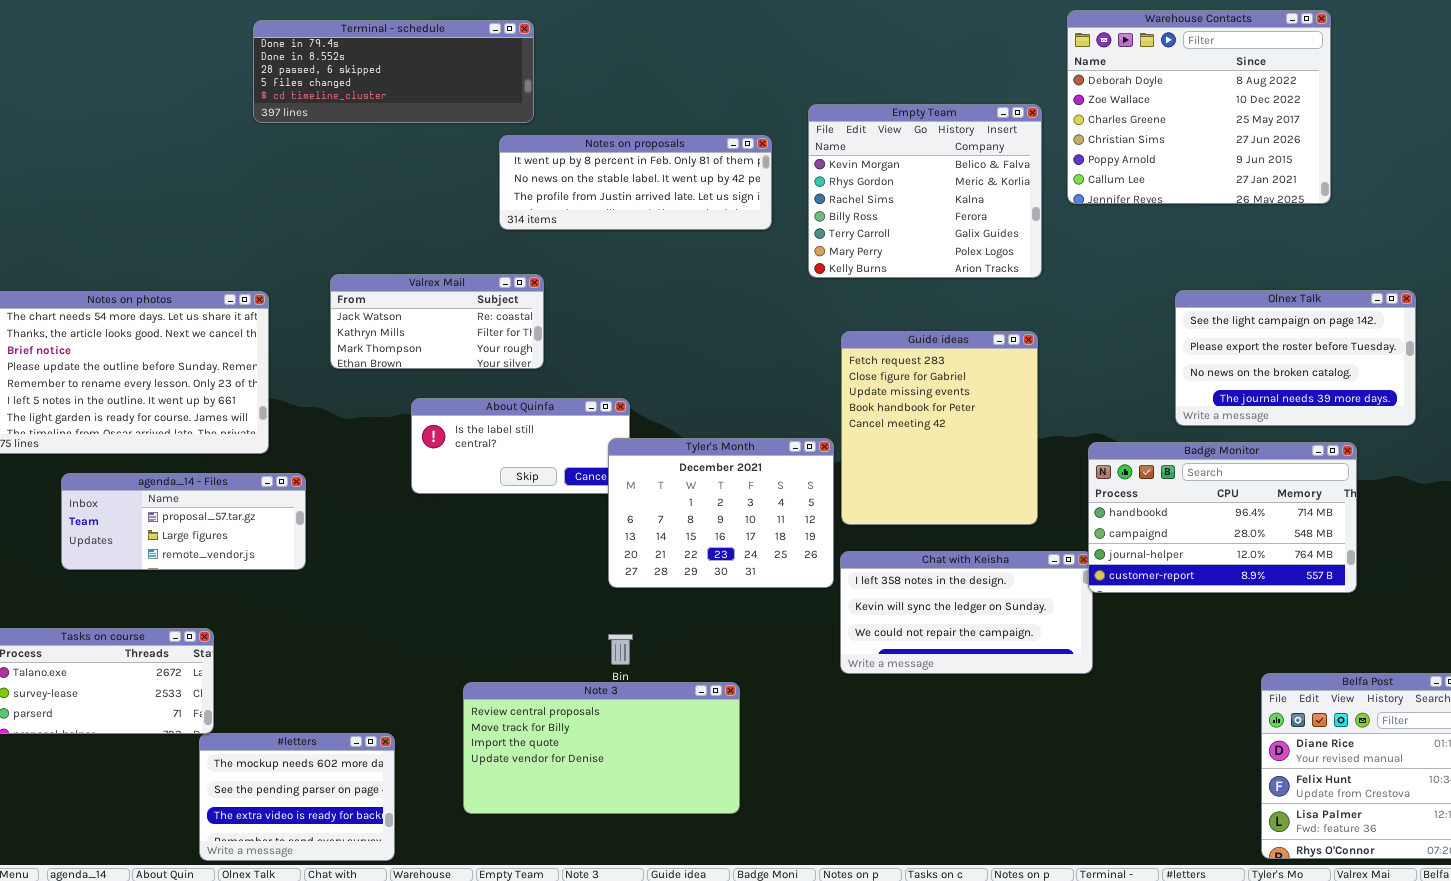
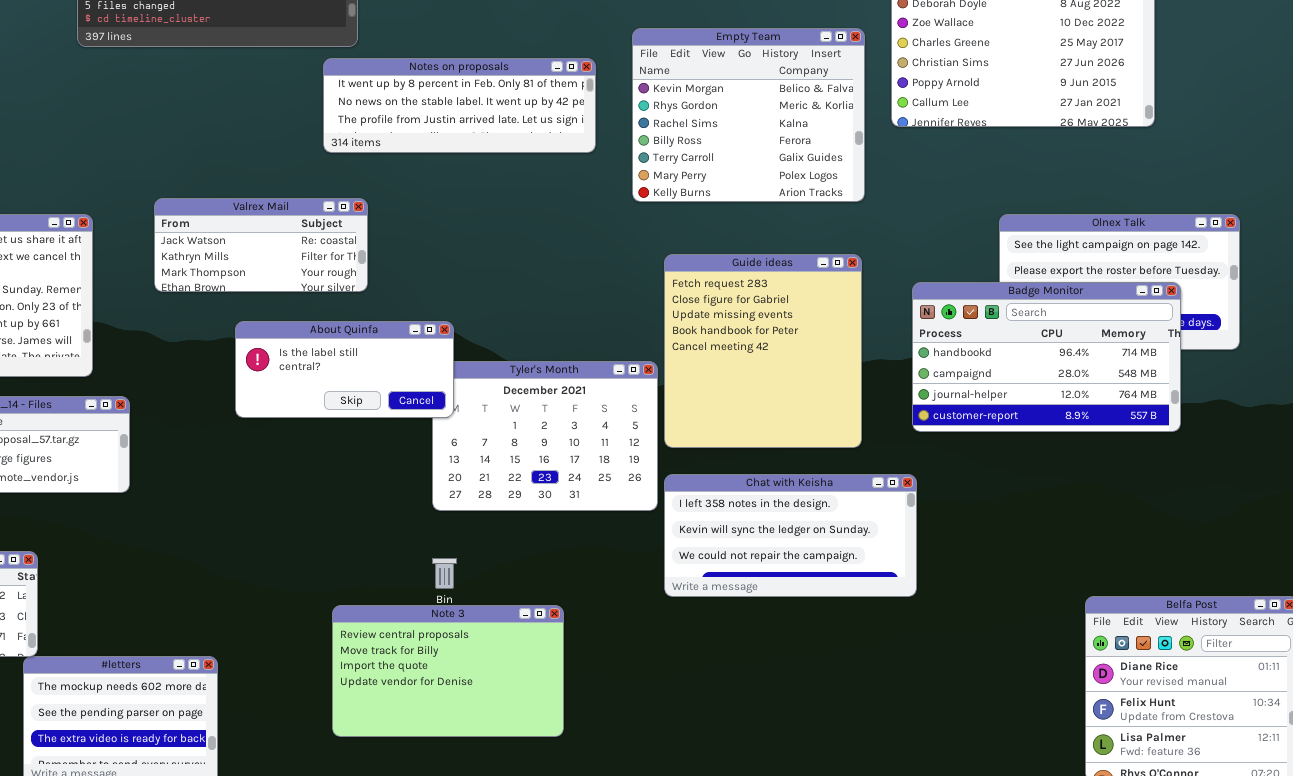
About Quinfa: [411,398,630,494] -> [235,321,454,418], raised
Badge Monitor: [1088,442,1357,593] -> [912,282,1181,432], moved
Note 3: [463,682,740,814] -> [332,605,564,737], resized

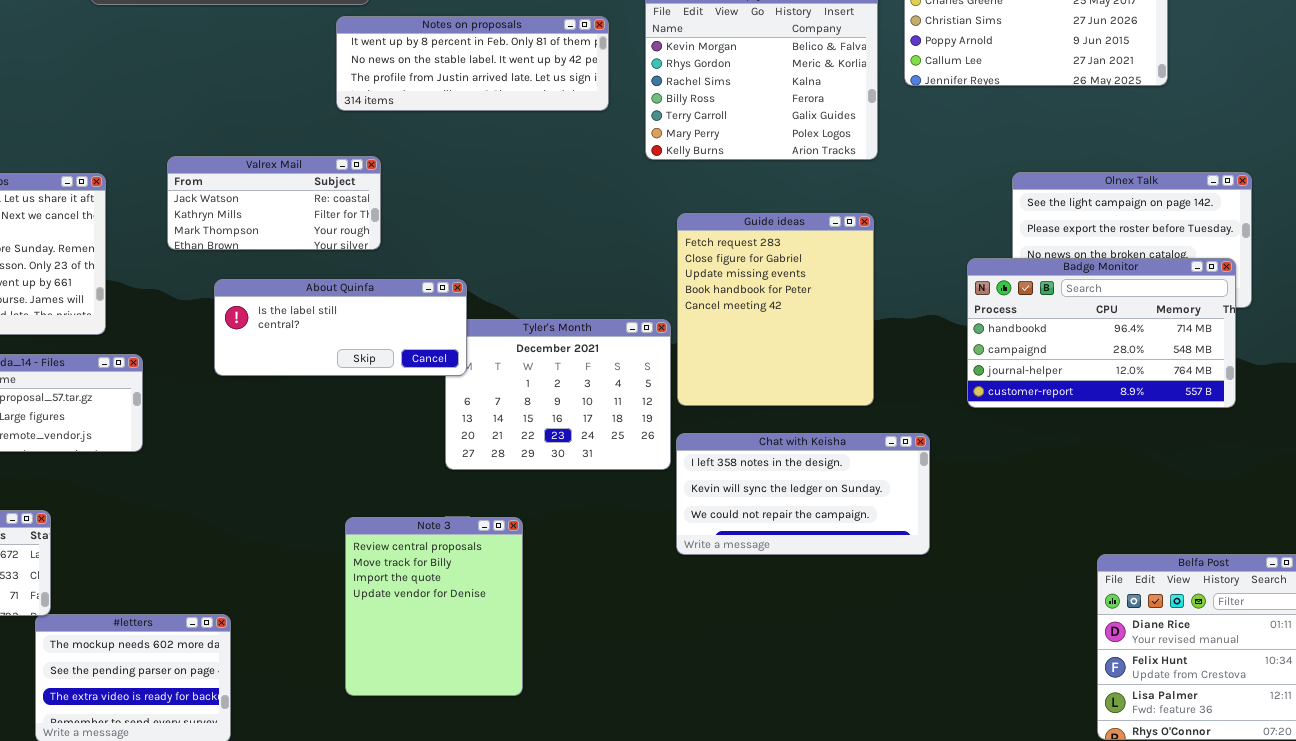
Badge Monitor: [912,282,1181,432] -> [967,258,1236,408], moved
About Quinfa: [235,321,454,418] -> [214,279,467,376], resized
Note 3: [332,605,564,737] -> [345,517,523,696], resized

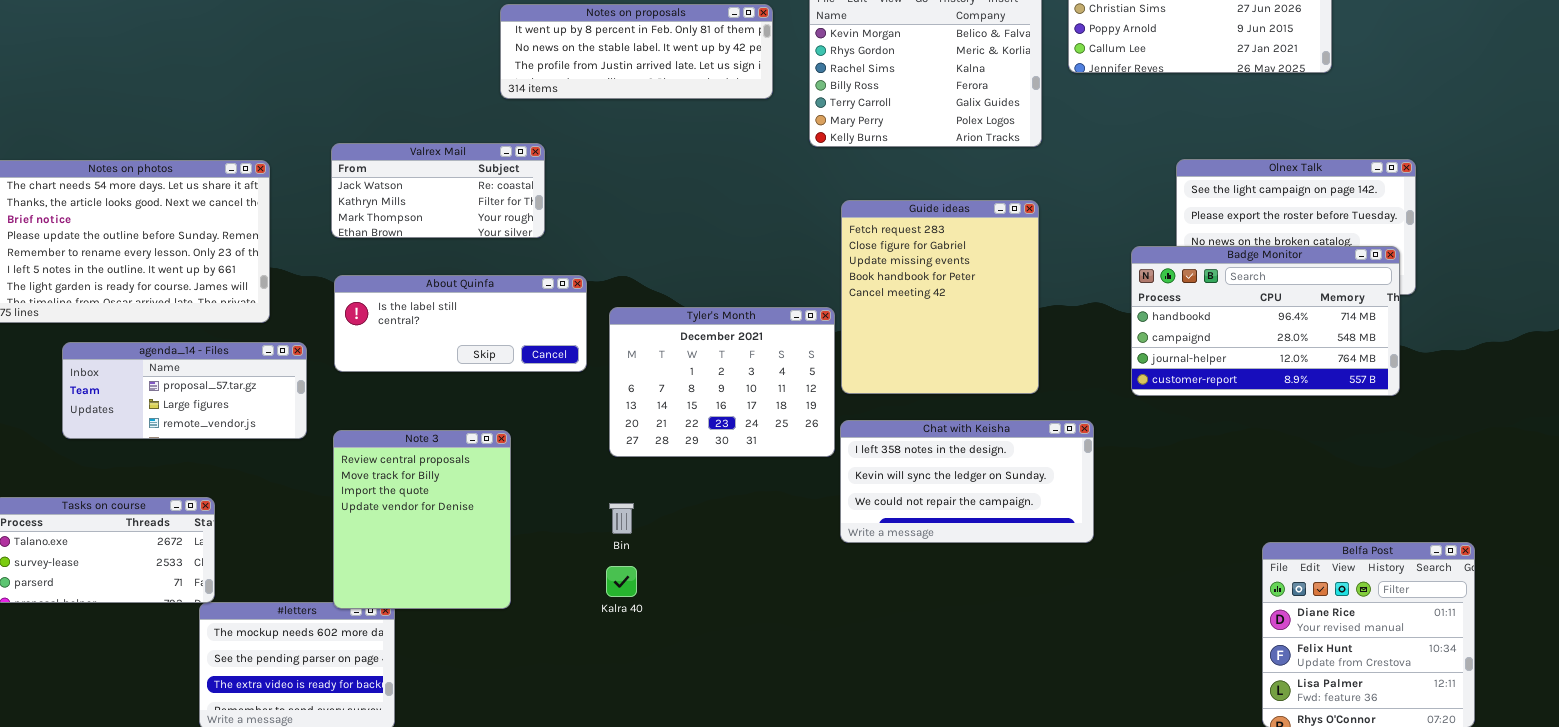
About Quinfa: [214,279,467,376] -> [334,275,587,372], moved
Note 3: [345,517,523,696] -> [333,430,511,609], moved

